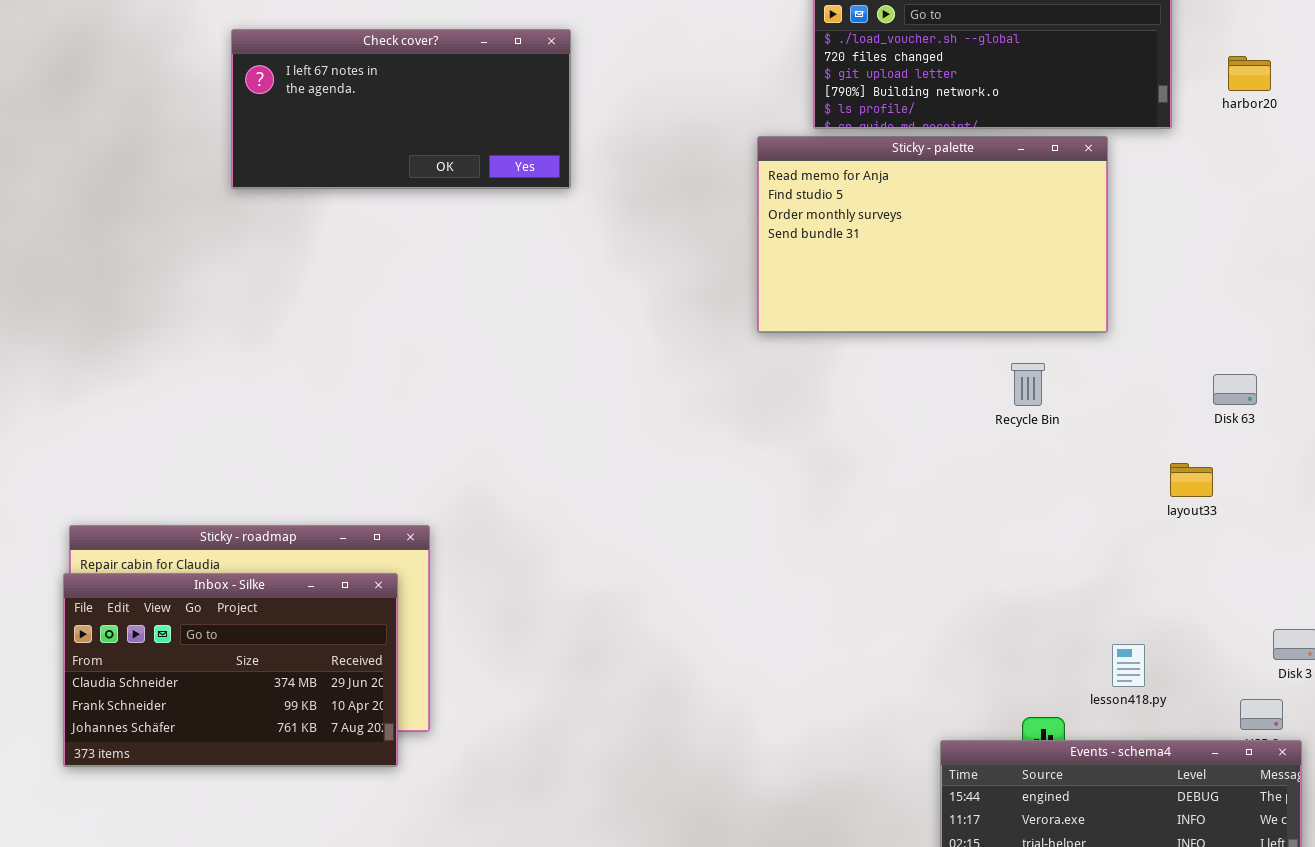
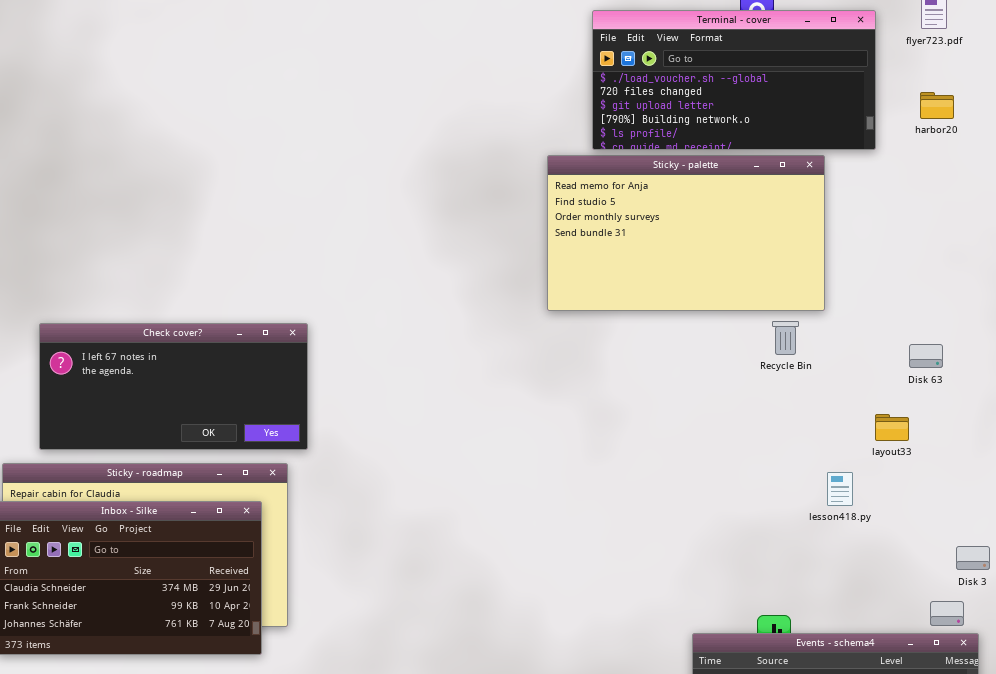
Check cover?: [231,29,571,189] -> [39,323,308,450], moved
Recycle Bin: [1011,363,1045,406] -> [772,321,799,355], moved
lesson418.py: [1112,644,1145,687] -> [827,472,853,506], moved

